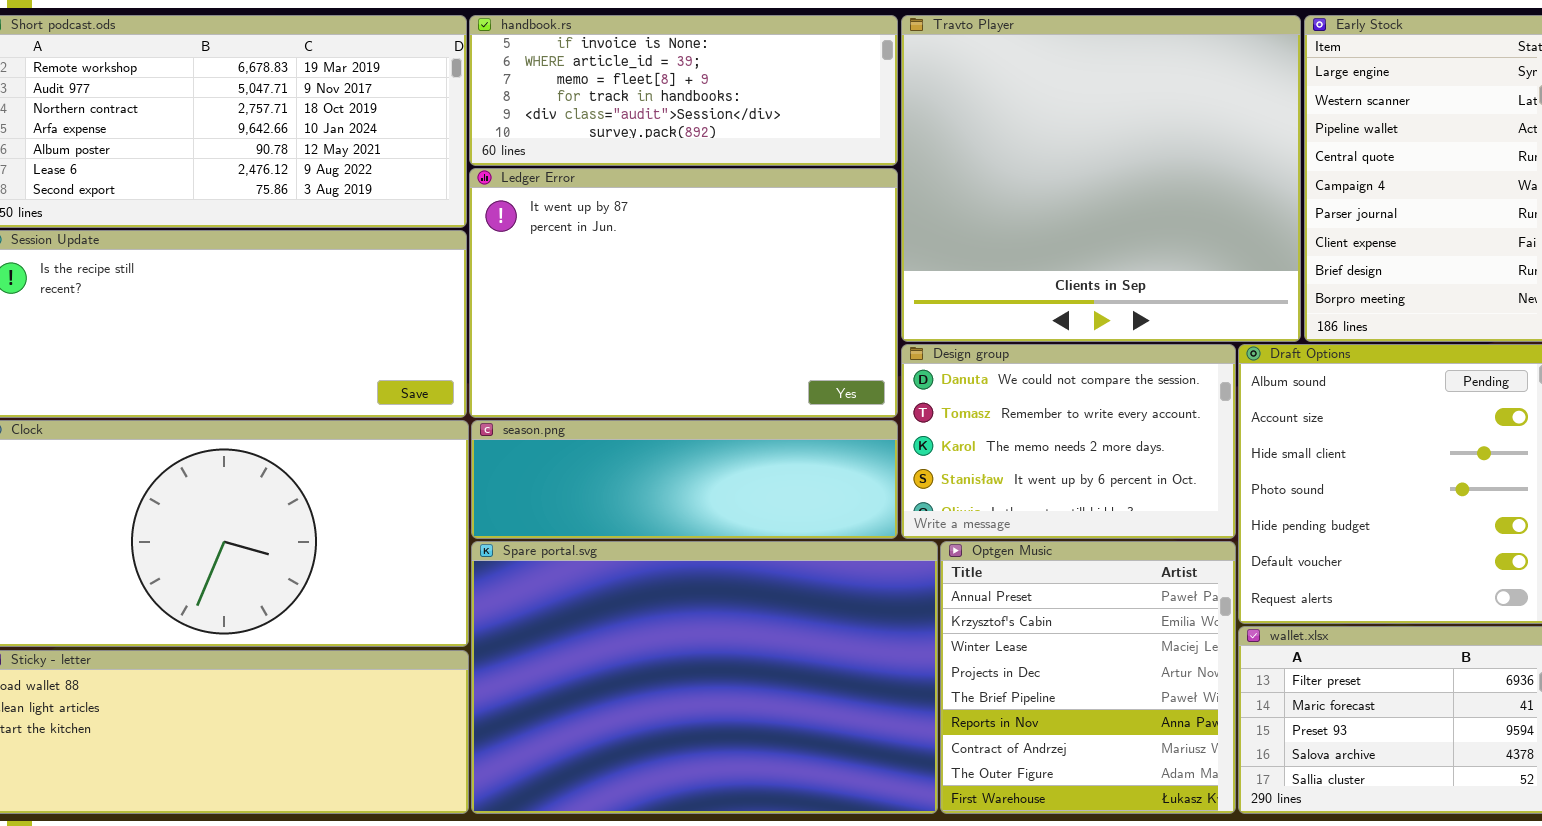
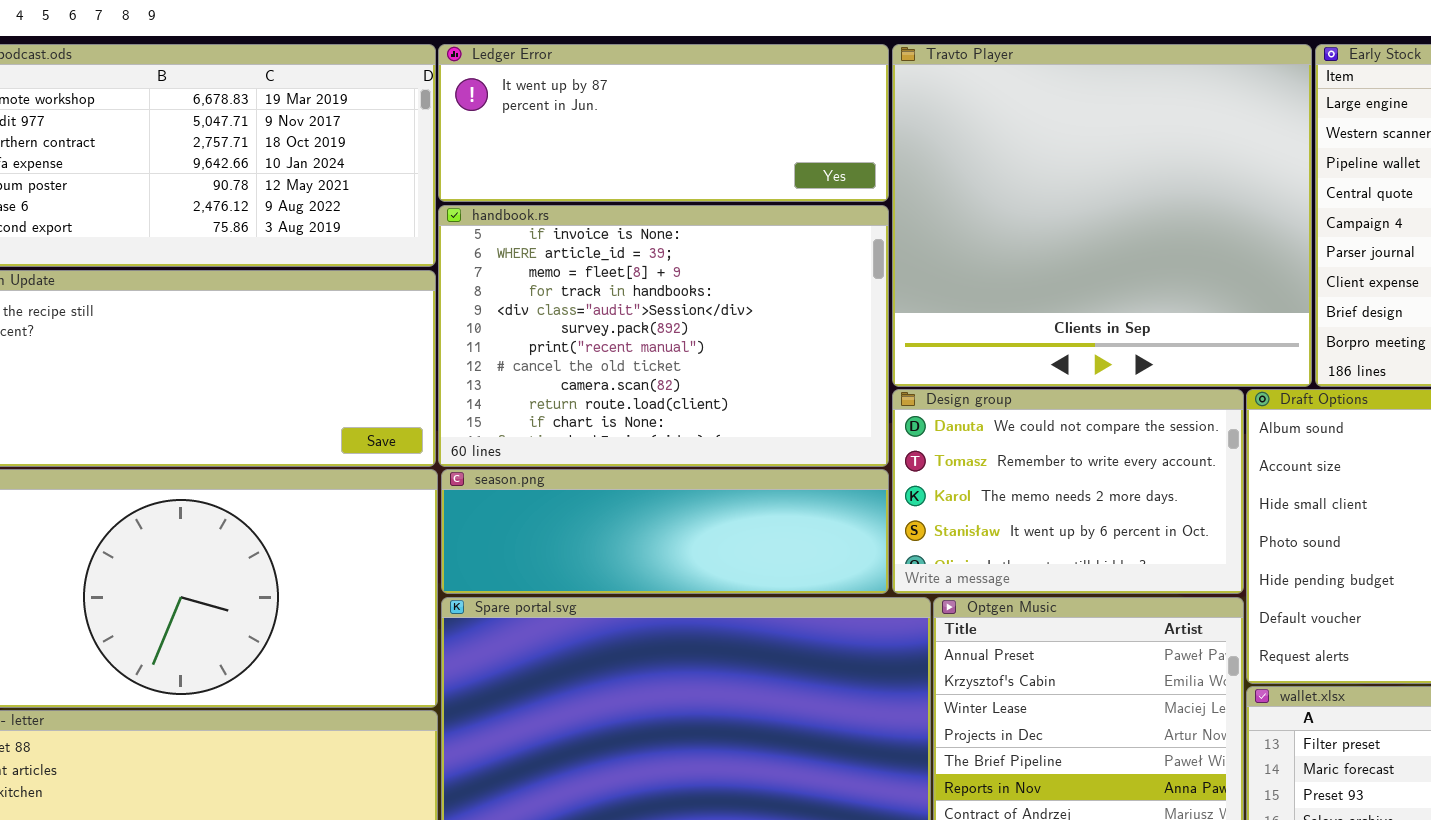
handbook.rs: [469,15,898,166] -> [438,205,889,467], moved, resized
Ledger Error: [469,168,898,418] -> [438,44,889,202], moved, resized

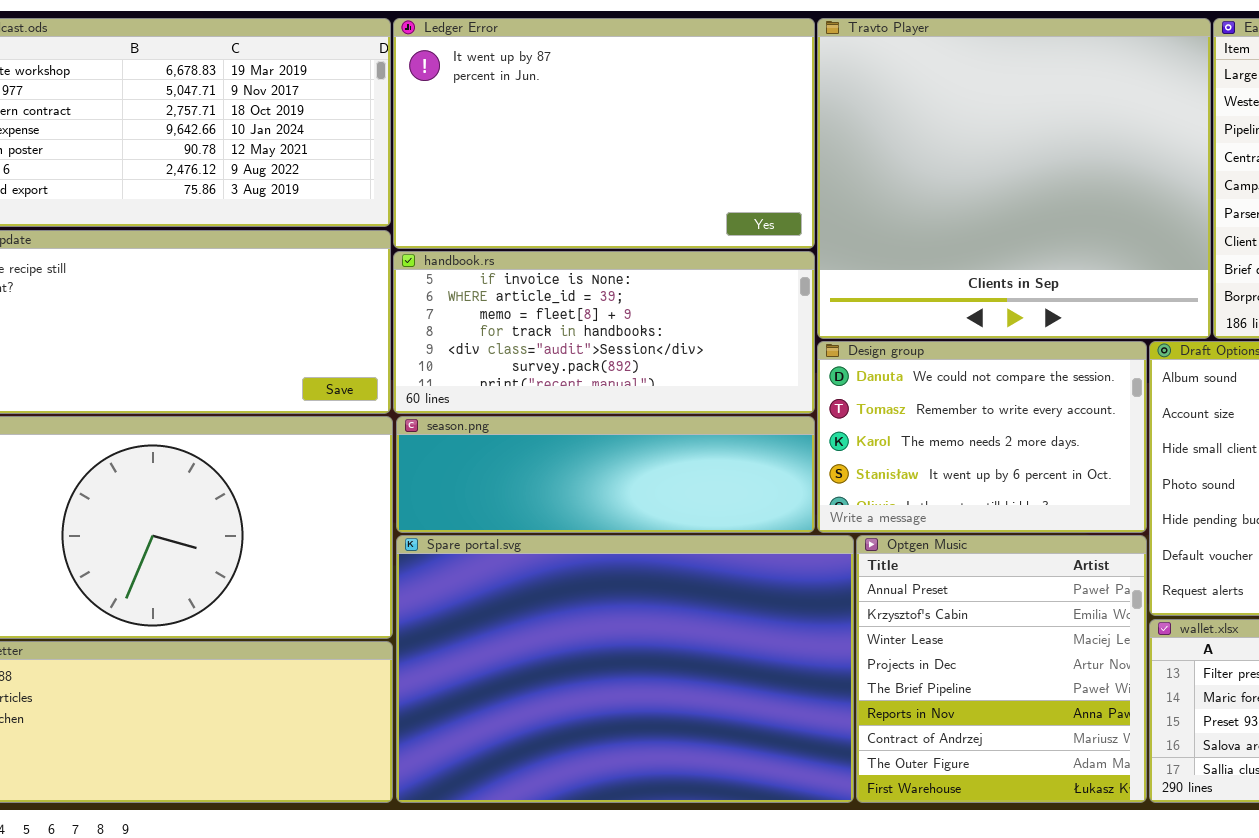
Ledger Error: [438,44,889,202] -> [393,18,815,249], resized
handbook.rs: [438,205,889,467] -> [393,251,815,414], resized

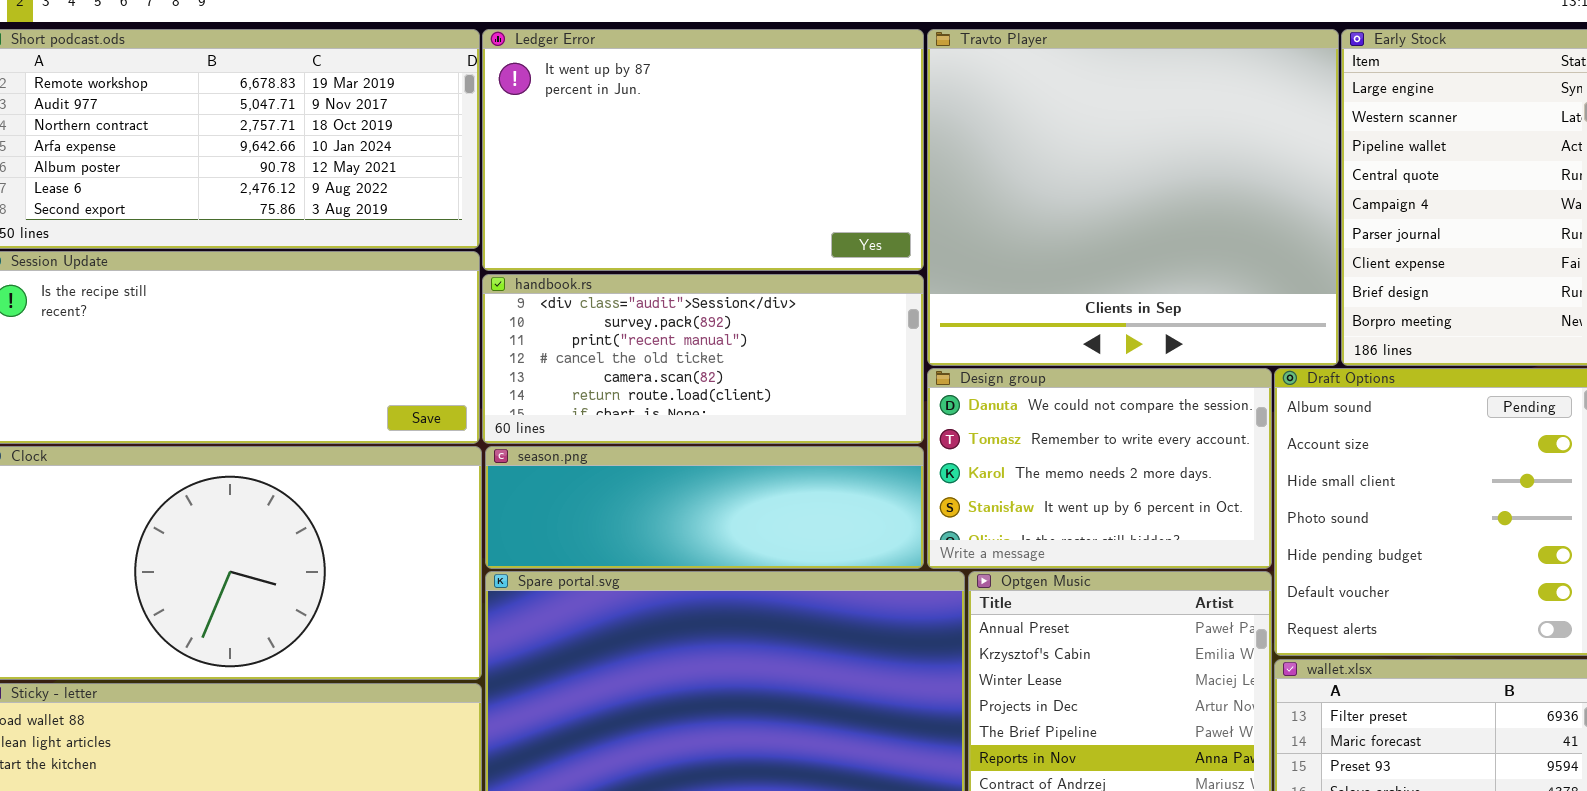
handbook.rs: [393,251,815,414] -> [482,274,924,444], scrolled down 4 rows

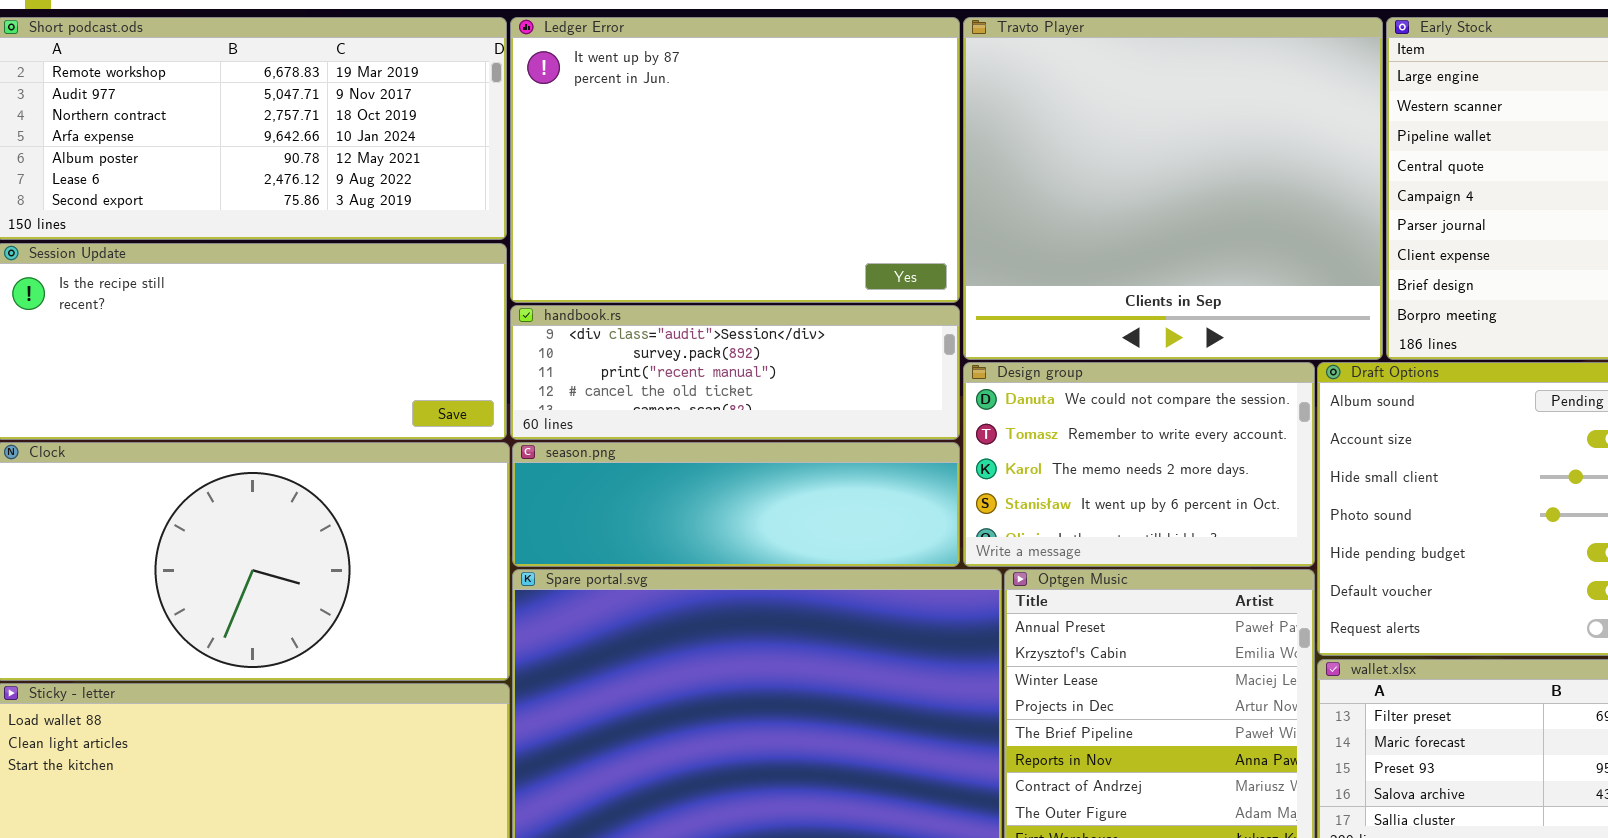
Ledger Error: [482,29,924,271] -> [510,17,960,303], resized
handbook.rs: [482,274,924,444] -> [510,305,960,440], resized

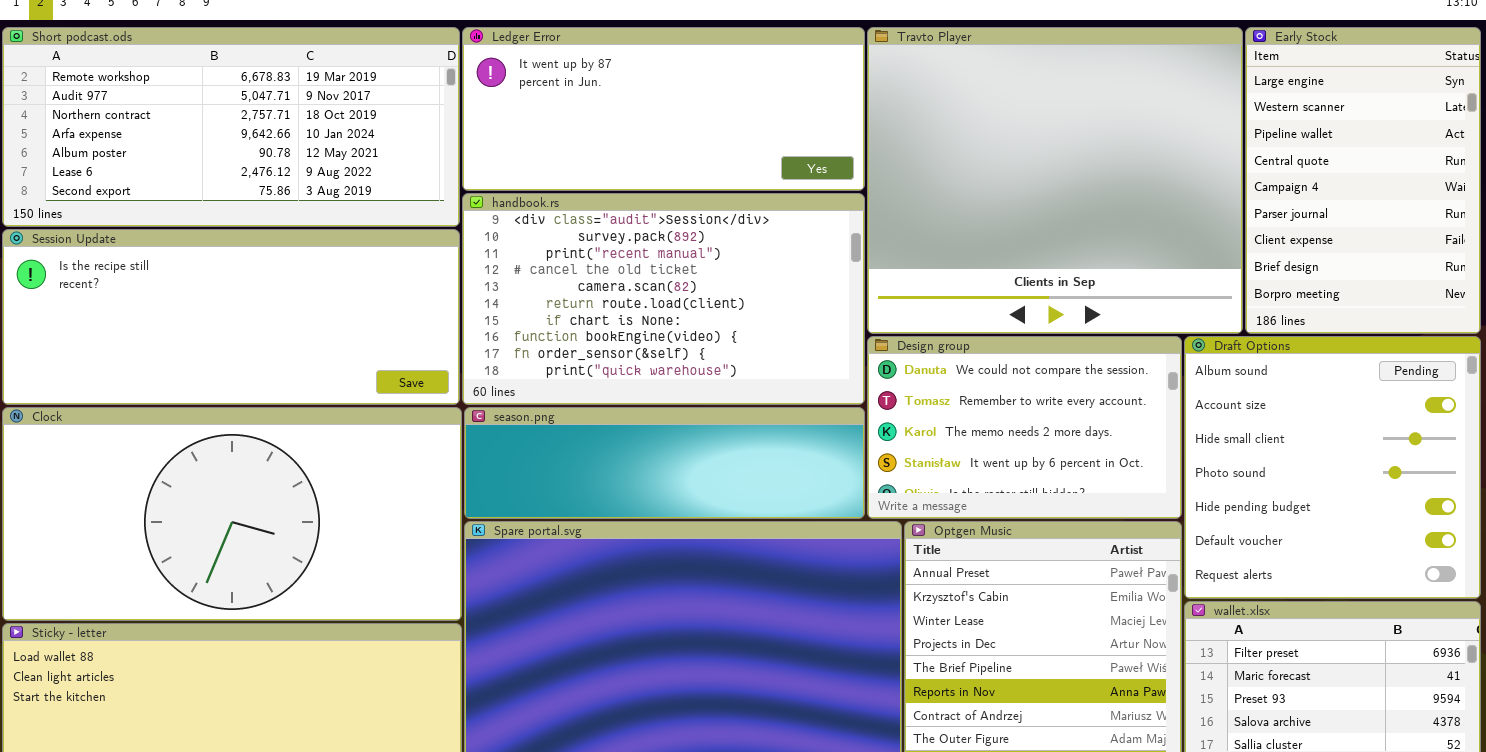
Ledger Error: [510,17,960,303] -> [462,27,865,191], resized
handbook.rs: [510,305,960,440] -> [462,193,865,405], resized

